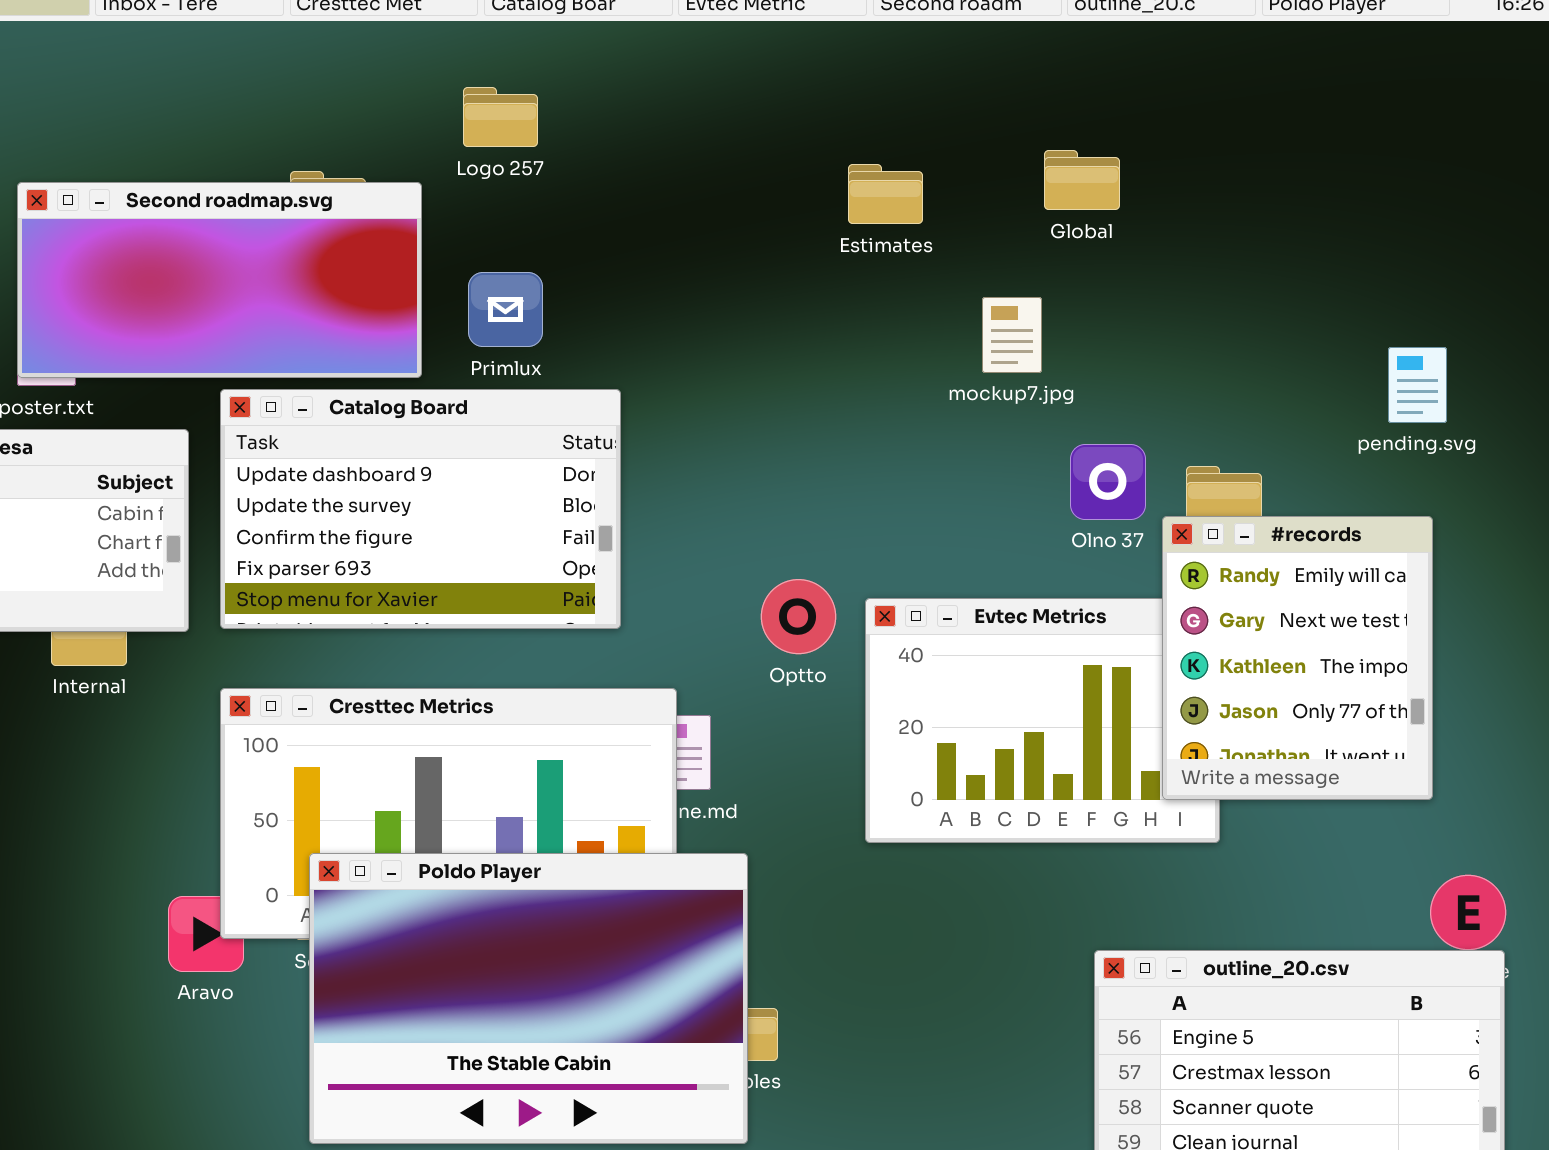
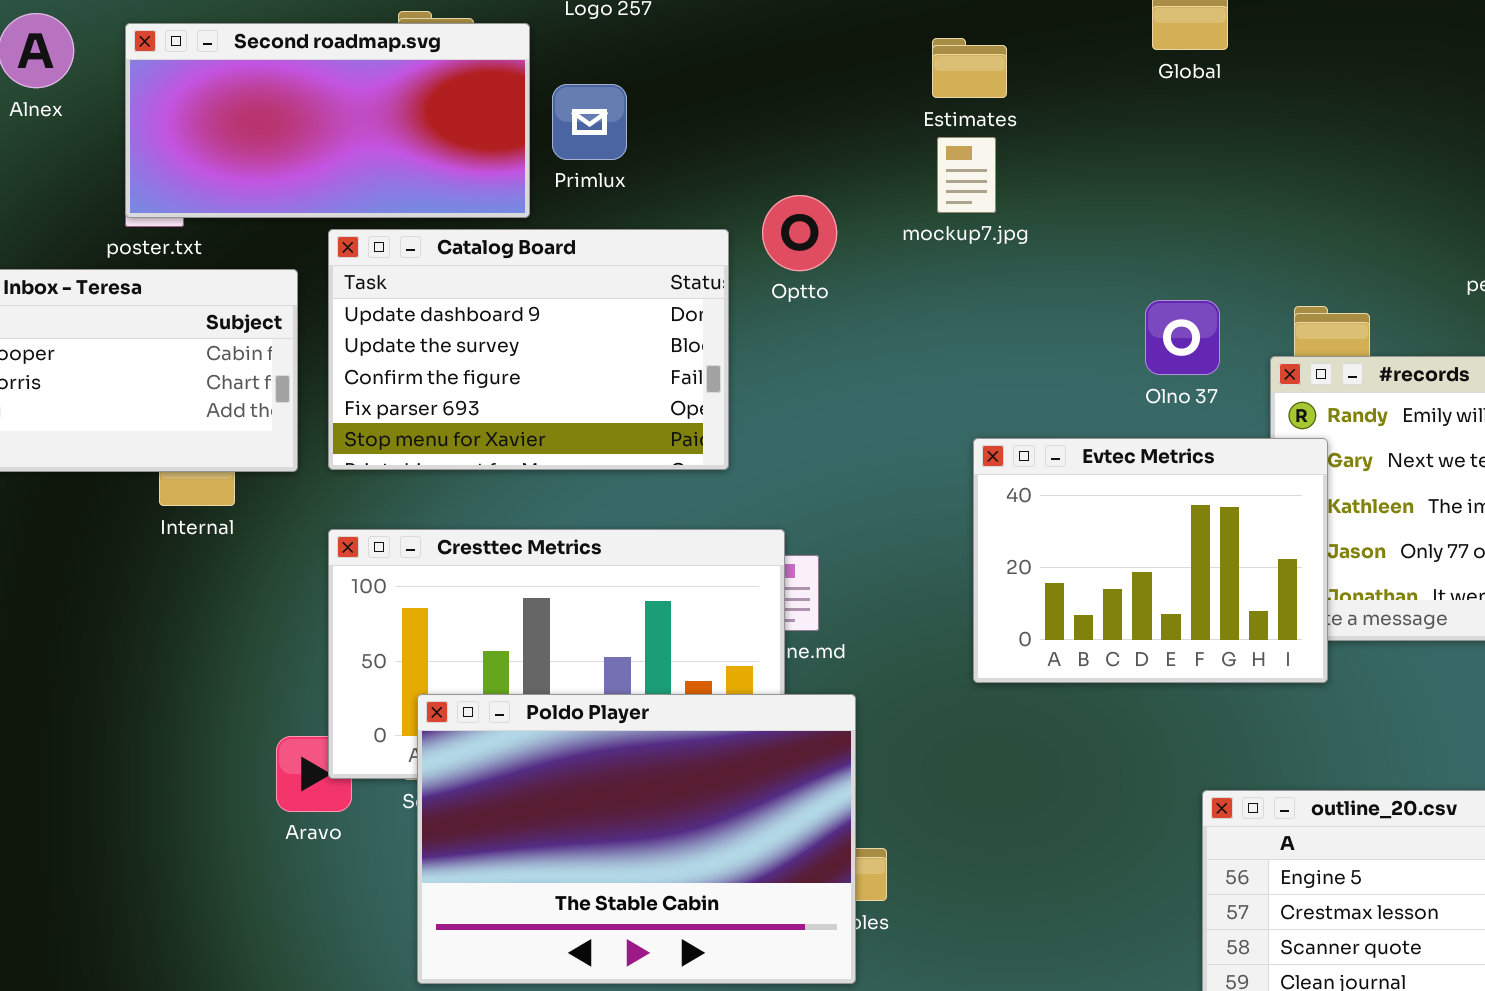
Estimates: [848,164,923,224] -> [932,38,1007,98], moved
Primlux: [468,272,543,347] -> [552,84,627,160], moved
mockup7.jpg: [982,297,1042,373] -> [937,137,996,213], moved
Olno 37: [1070,444,1146,520] -> [1145,300,1220,375], moved
Optto: [761,579,836,654] -> [762,195,837,271], moved
Evtec Metrics: [865,598,1220,843] -> [973,438,1328,683], raised

